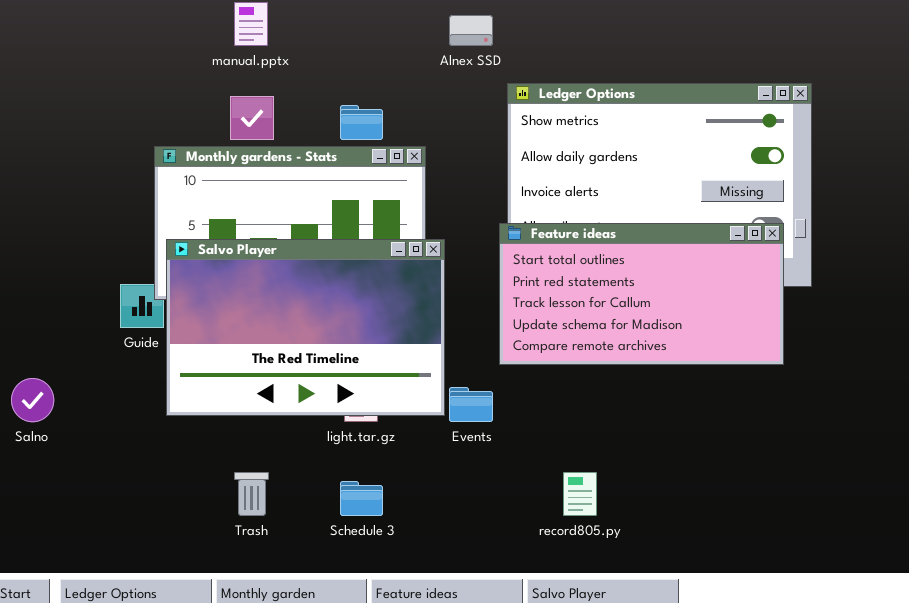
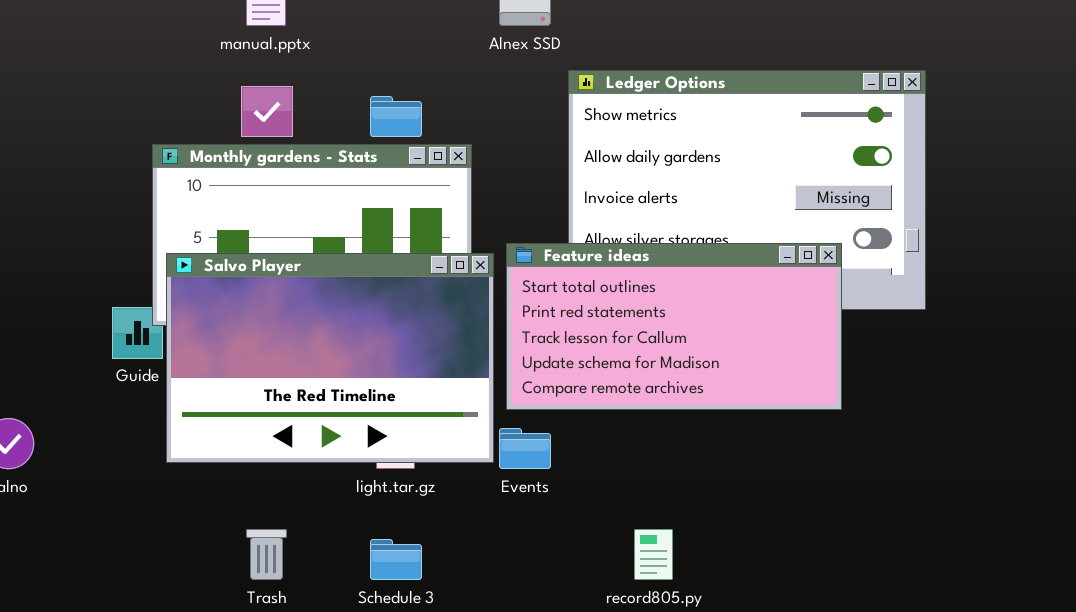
Feature ideas: [499,223,784,365] -> [506,243,842,410], moved

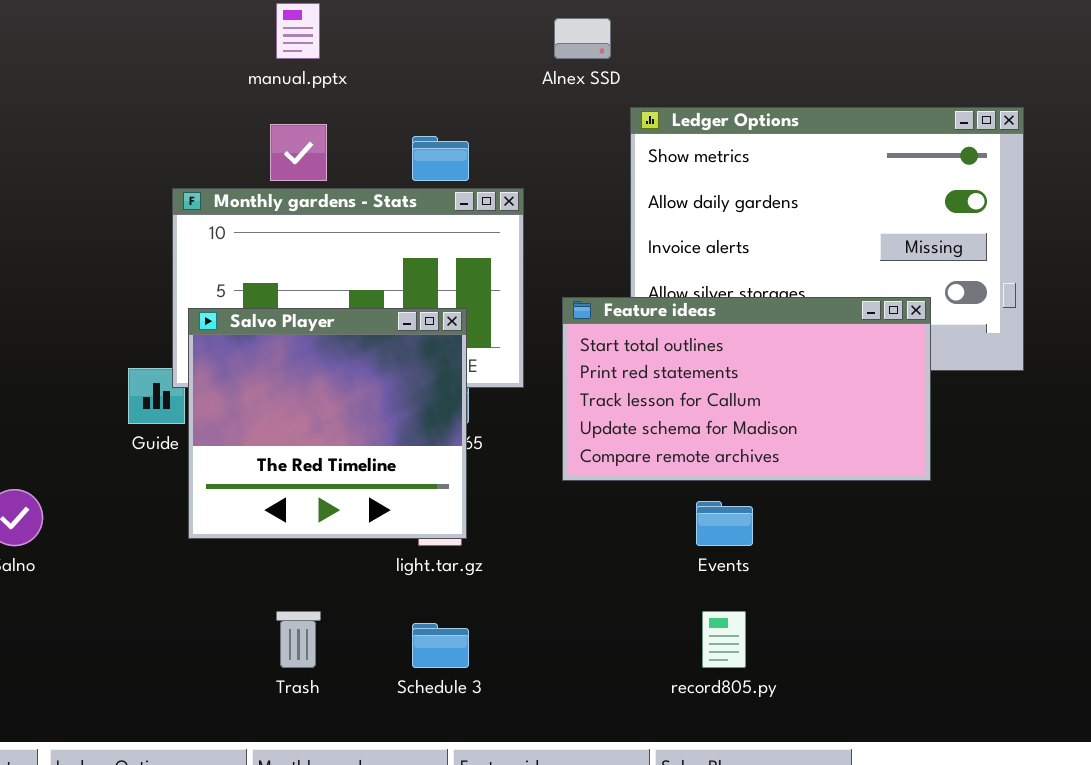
Salvo Player: [166,253,494,463] -> [188,308,467,539], resized
Events: [499,428,551,469] -> [696,501,753,546], moved

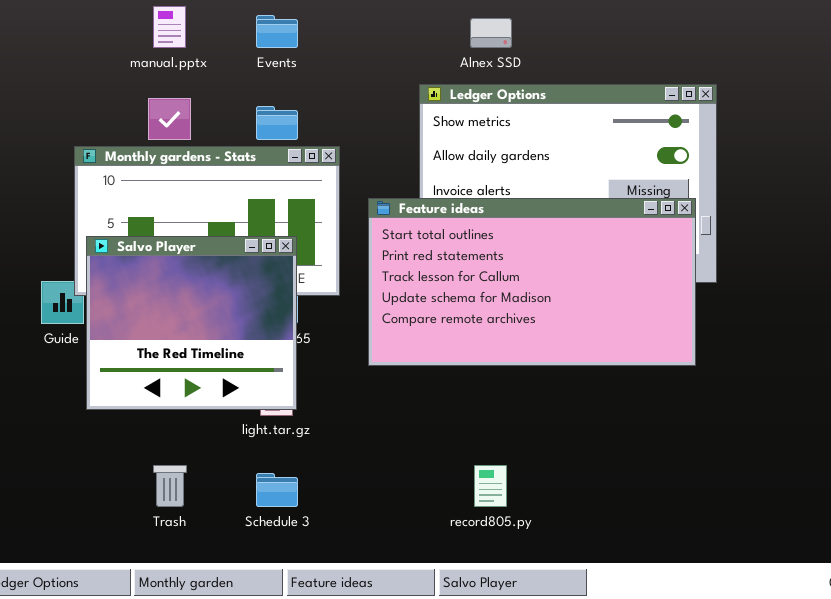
Alnex SSD: [554,18,611,59] -> [470,18,512,48], moved
Feature ideas: [562,297,931,481] -> [368,198,696,366], resized
Events: [696,501,753,546] -> [256,15,298,48], moved

